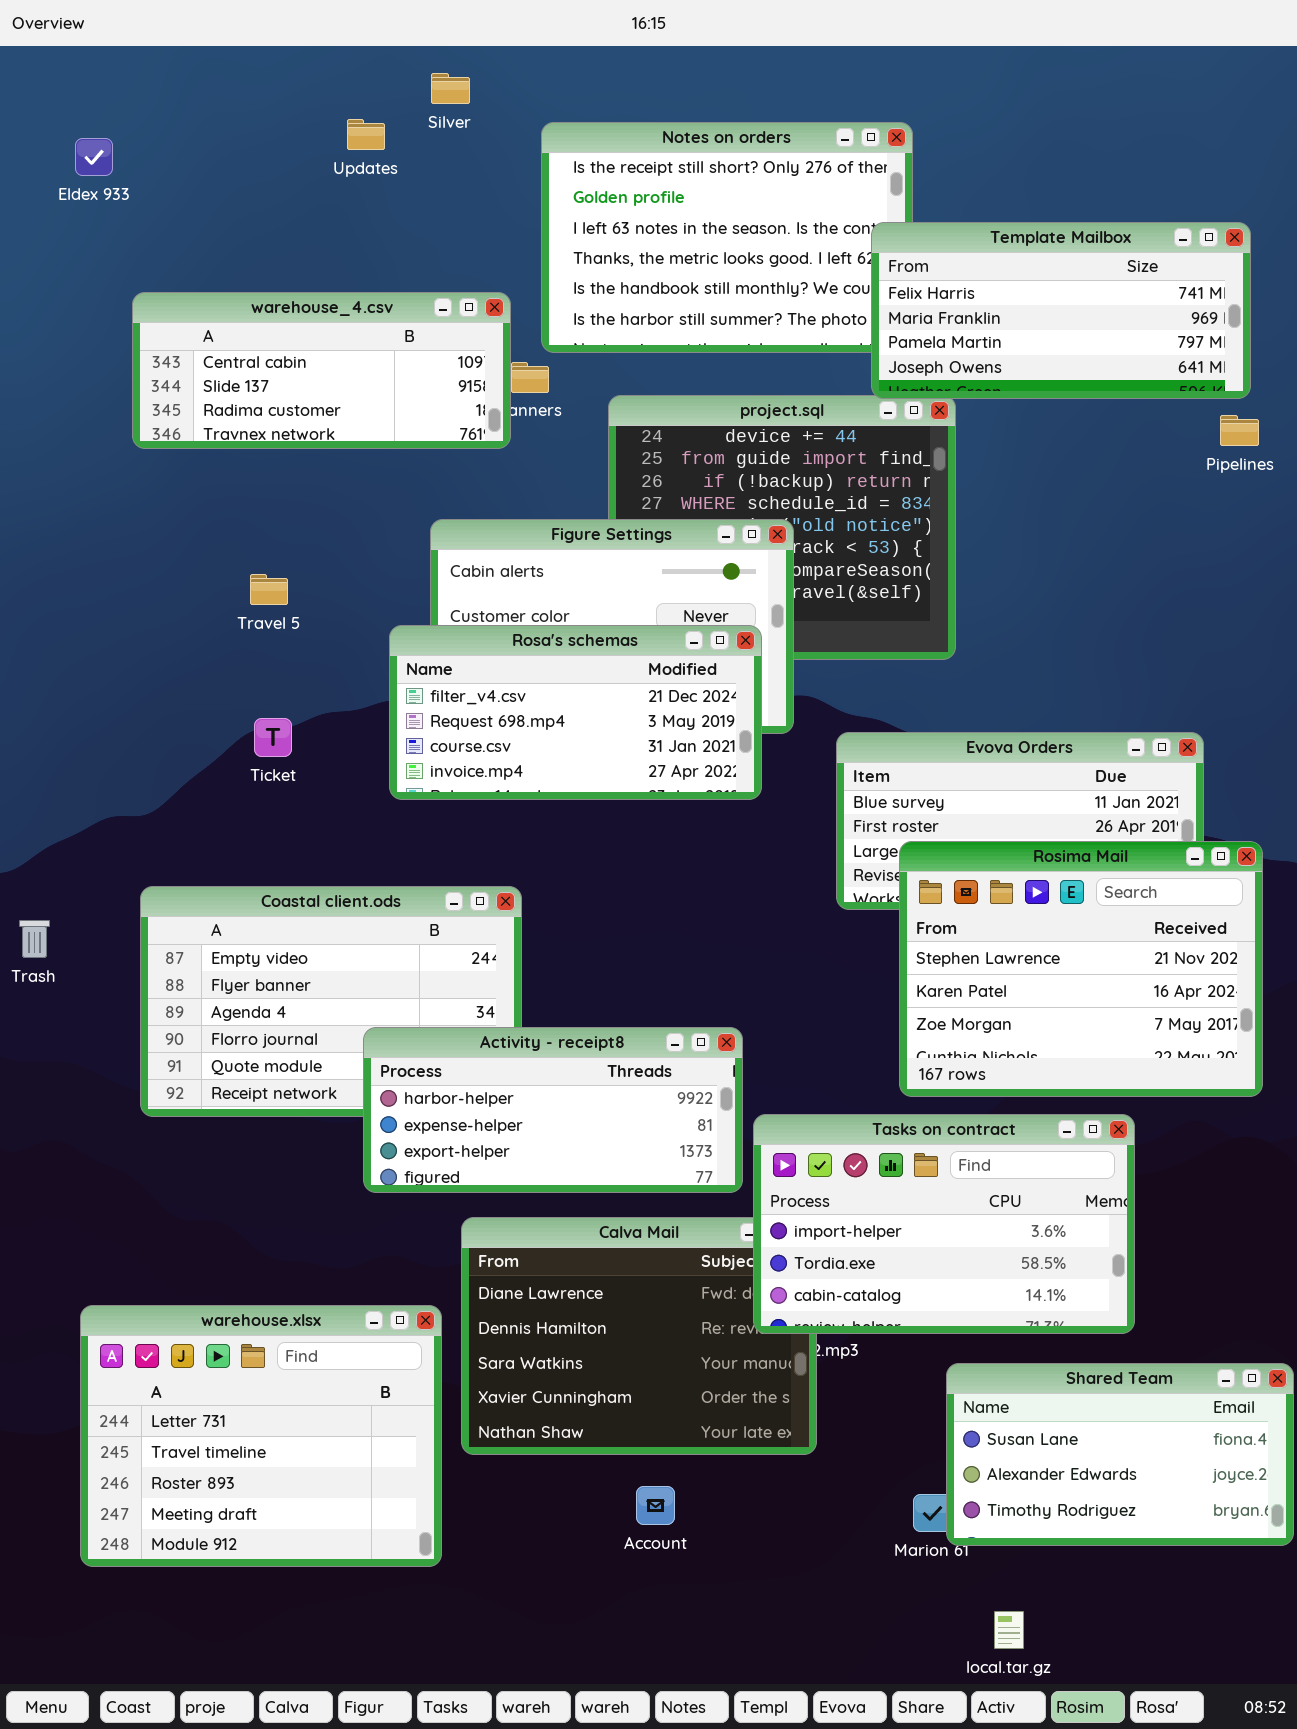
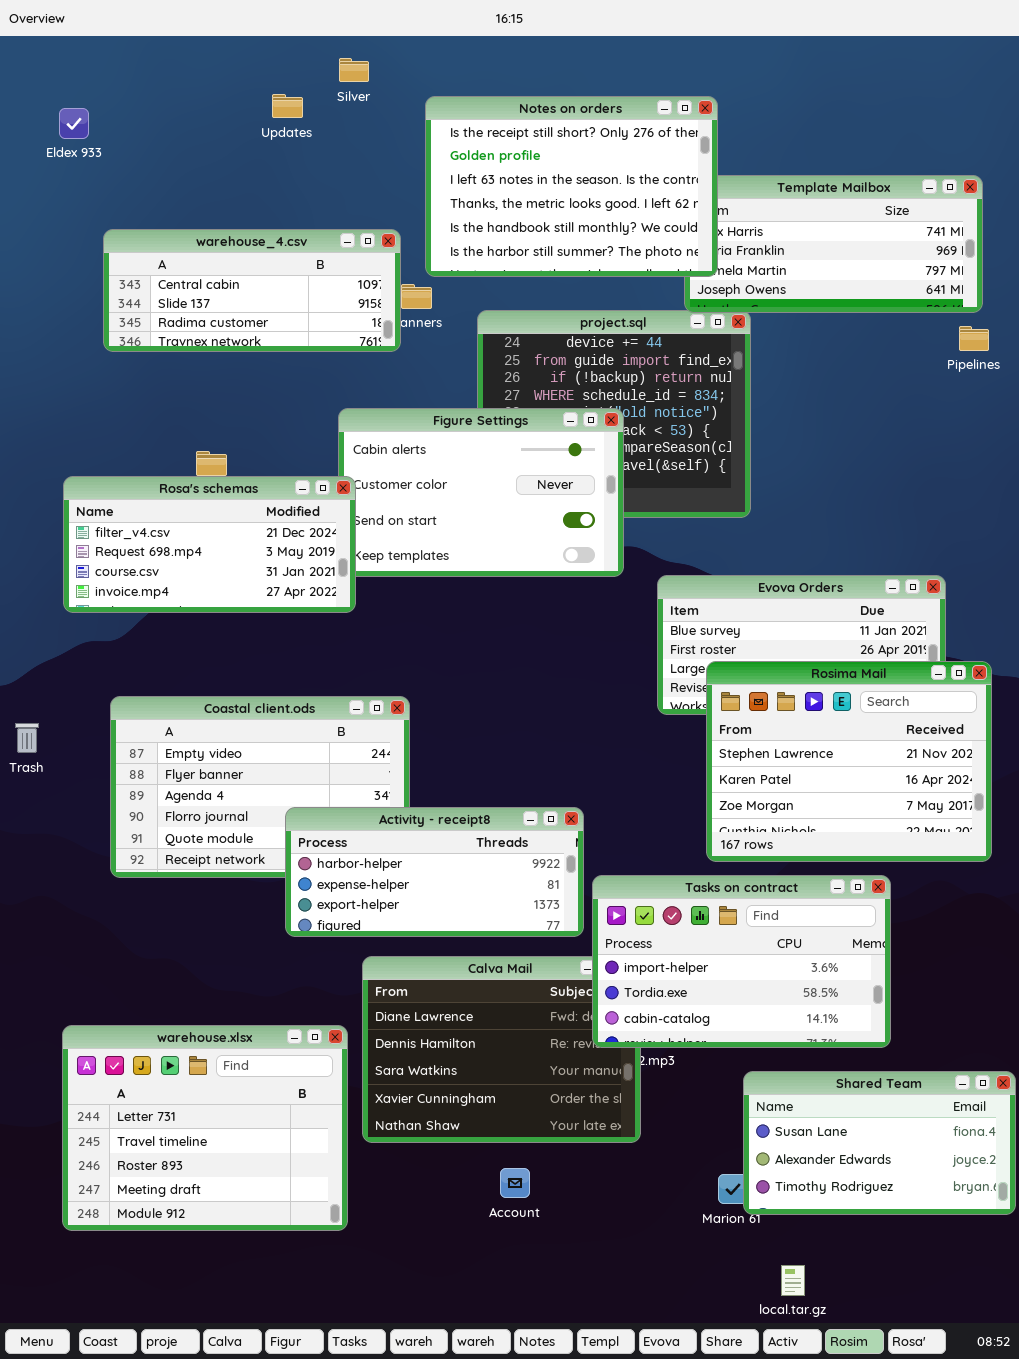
Notes on orders: [541,122,913,353] -> [425,96,718,277], raised
Rosa's schemas: [389,625,762,800] -> [63,476,356,613], moved

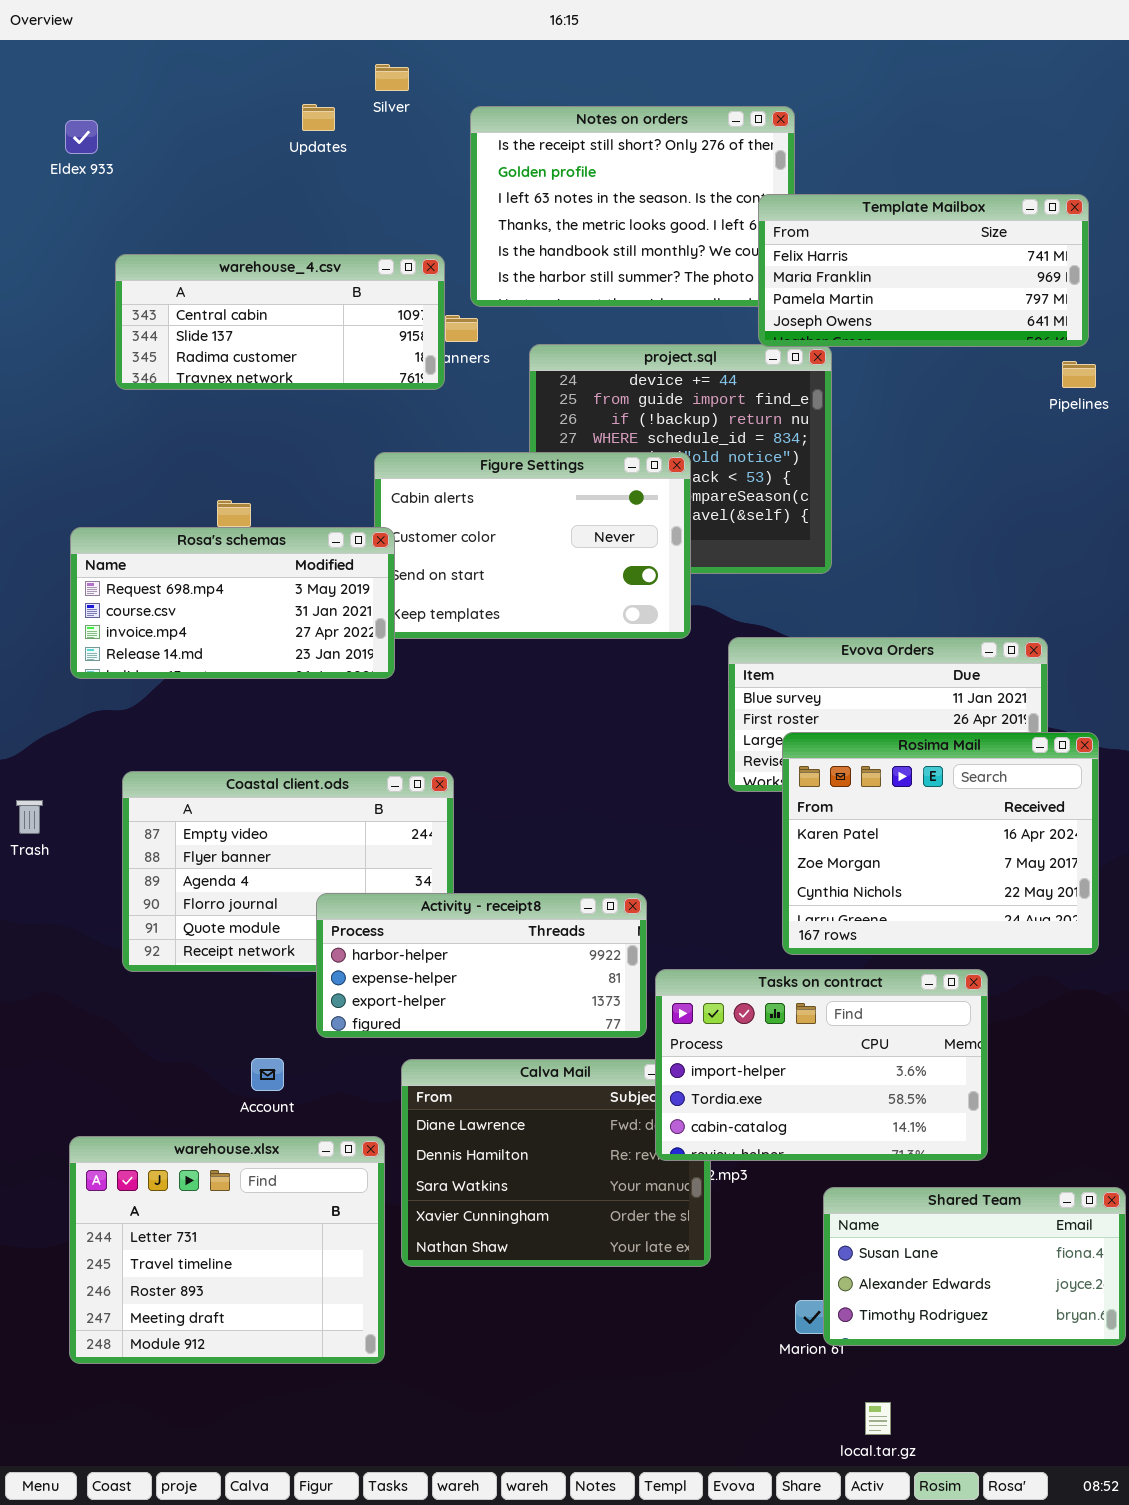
Template Mailbox: [684,175,983,313] -> [758,194,1089,347], raised
Rosa's schemas: [63,476,356,613] -> [70,527,395,679], scrolled down 1 row
Rosima Mail: [706,661,992,862] -> [782,732,1099,955], scrolled down 1 row
Account: [500,1168,530,1198] -> [251,1058,284,1091], moved

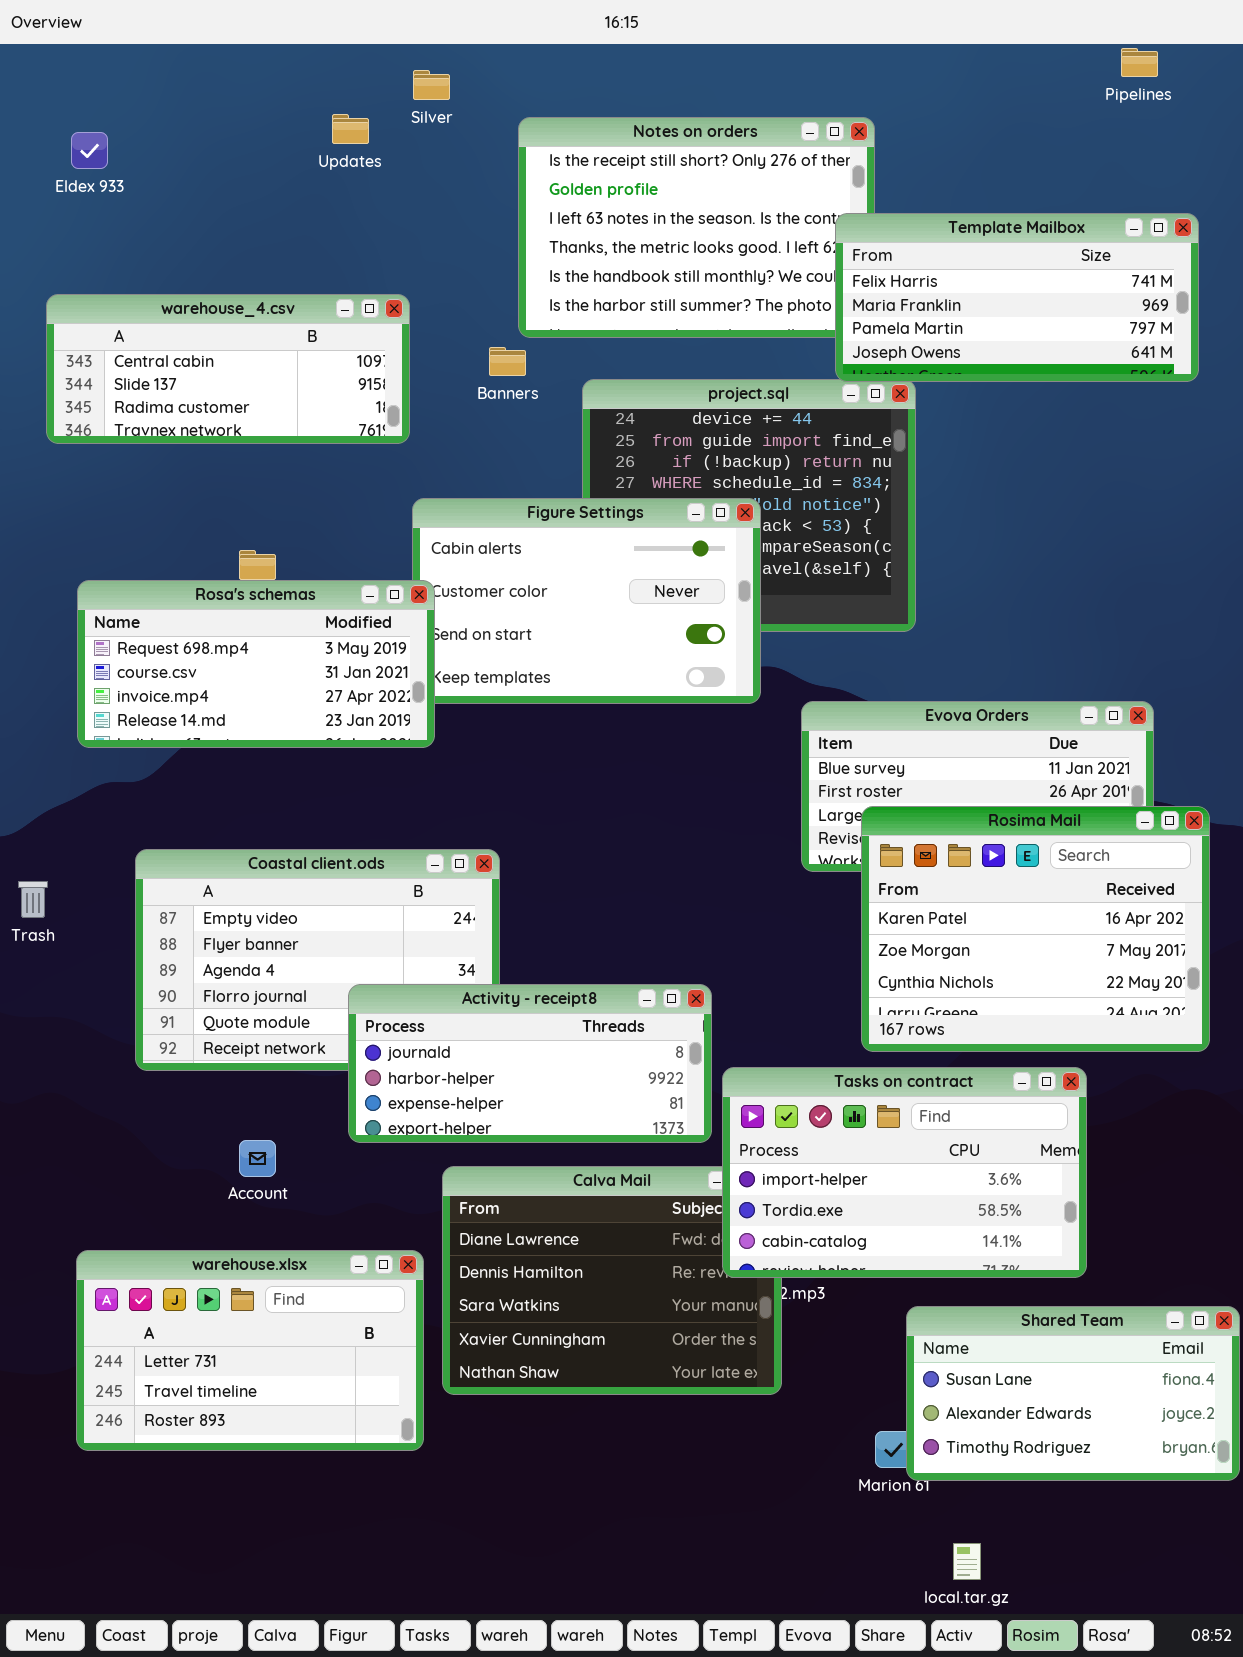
warehouse_4.csv: [115,254,445,390] -> [46,294,410,444], moved
Pipelines: [1062,361,1096,388] -> [1121,48,1158,77], moved
Activity - receipt8: [316,893,647,1038] -> [348,984,712,1143], scrolled up 1 row
Account: [251,1058,284,1091] -> [239,1140,276,1177], moved
warehouse.xlsx: [69,1136,385,1364] -> [76,1250,424,1451], resized

